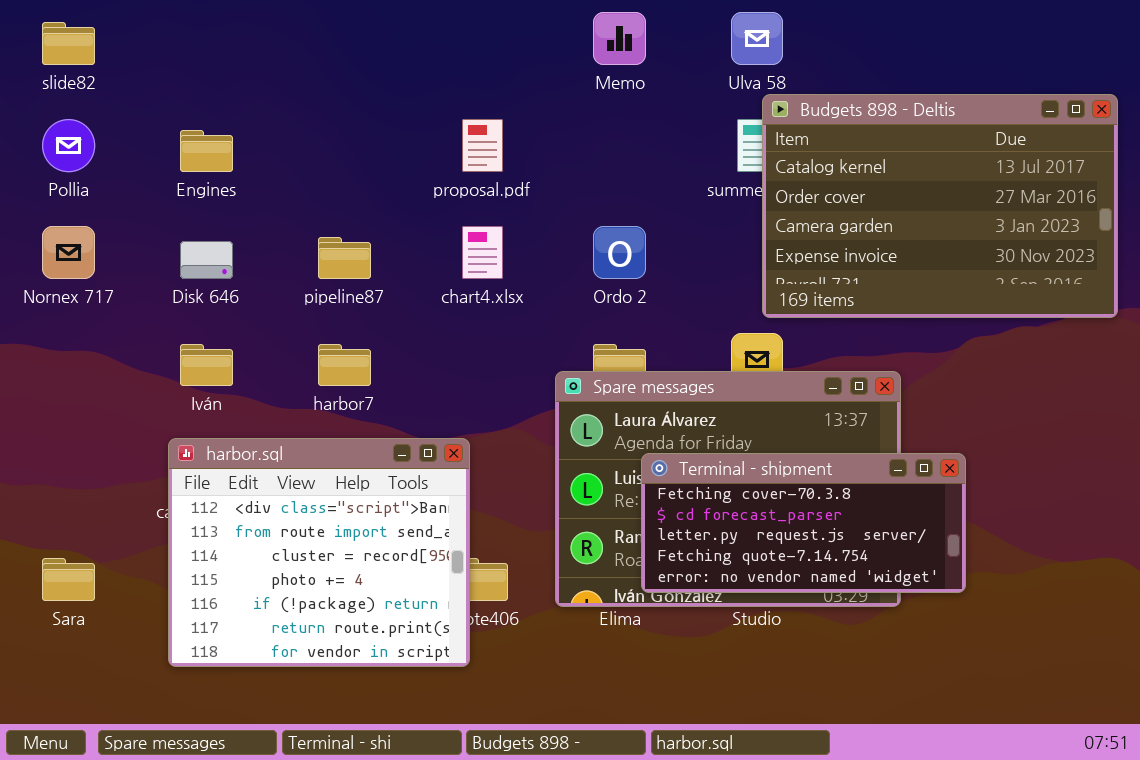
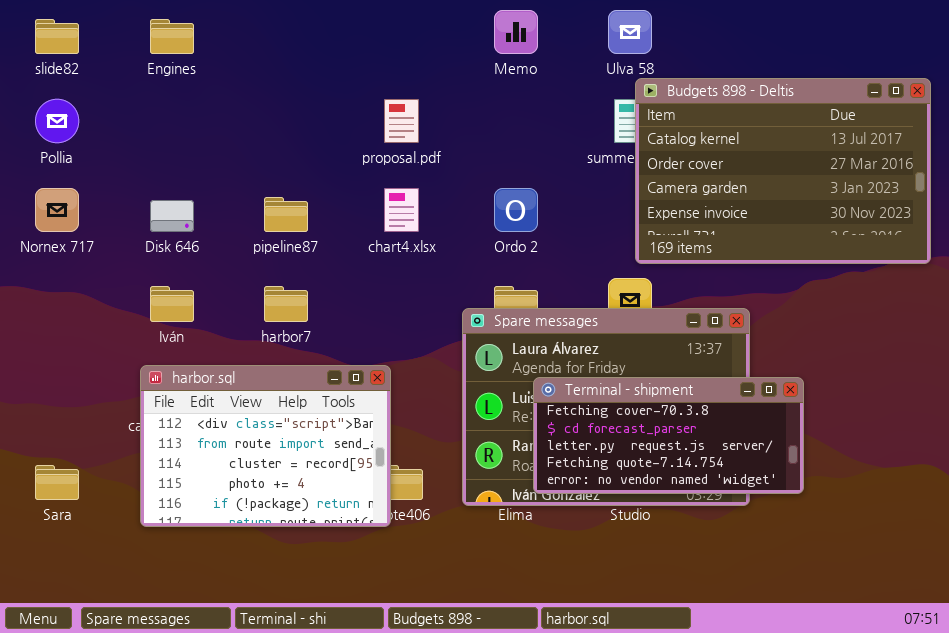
Engines: [180,130,233,172] -> [150,19,194,54], moved
harbor.sql: [168,438,470,667] -> [140,365,391,527], resized

